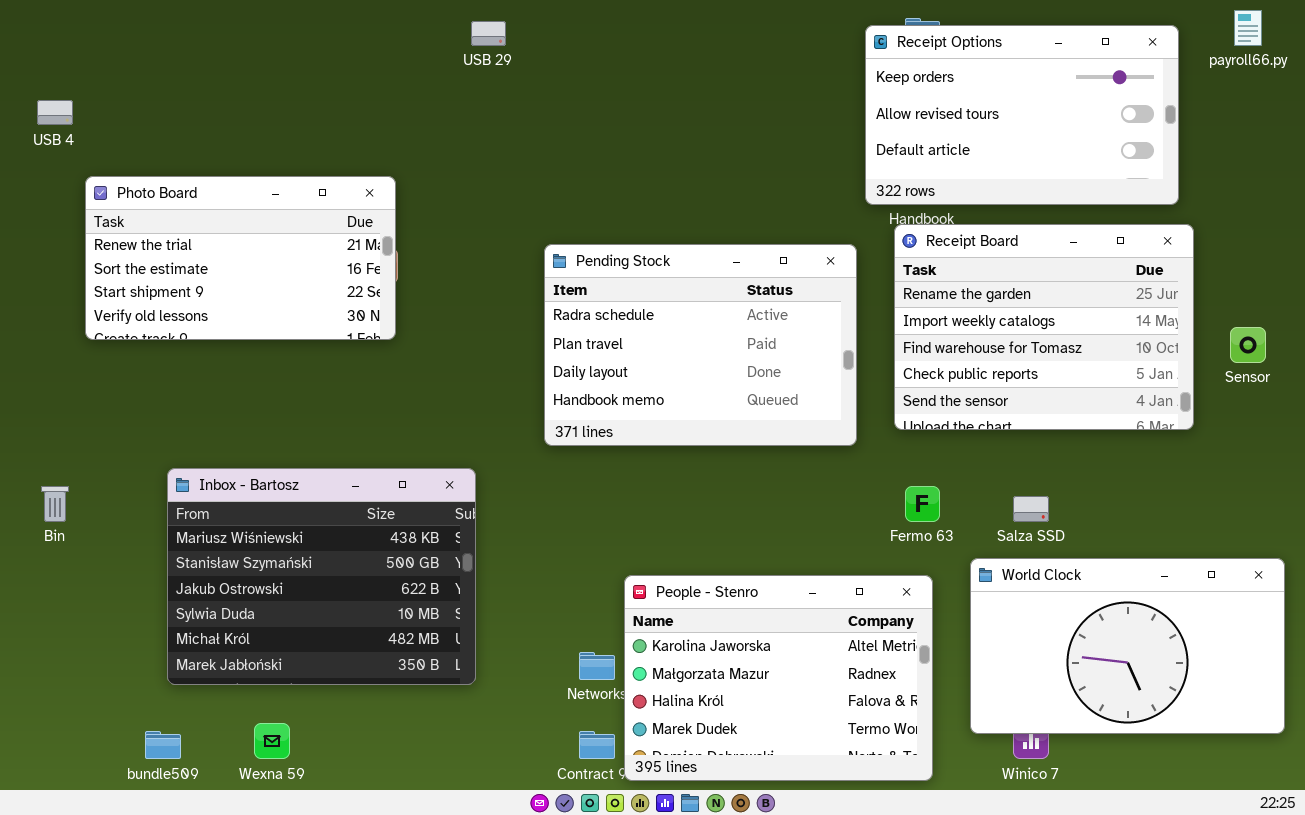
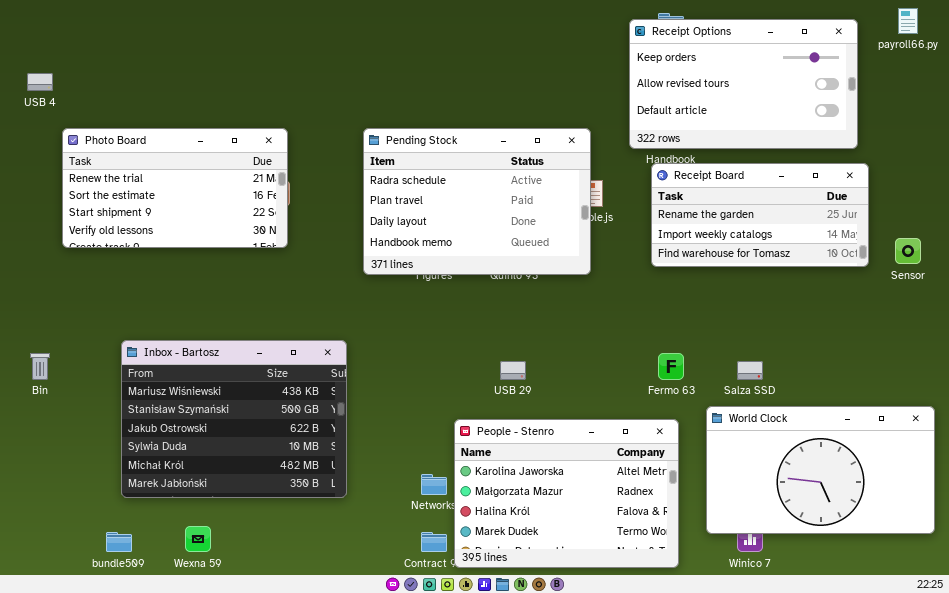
USB 29: [471,21,506,46] -> [500,361,526,380], moved
Receipt Board: [894,224,1194,430] -> [651,163,869,267], resized
Pending Stock: [544,244,857,446] -> [363,128,591,275], moved

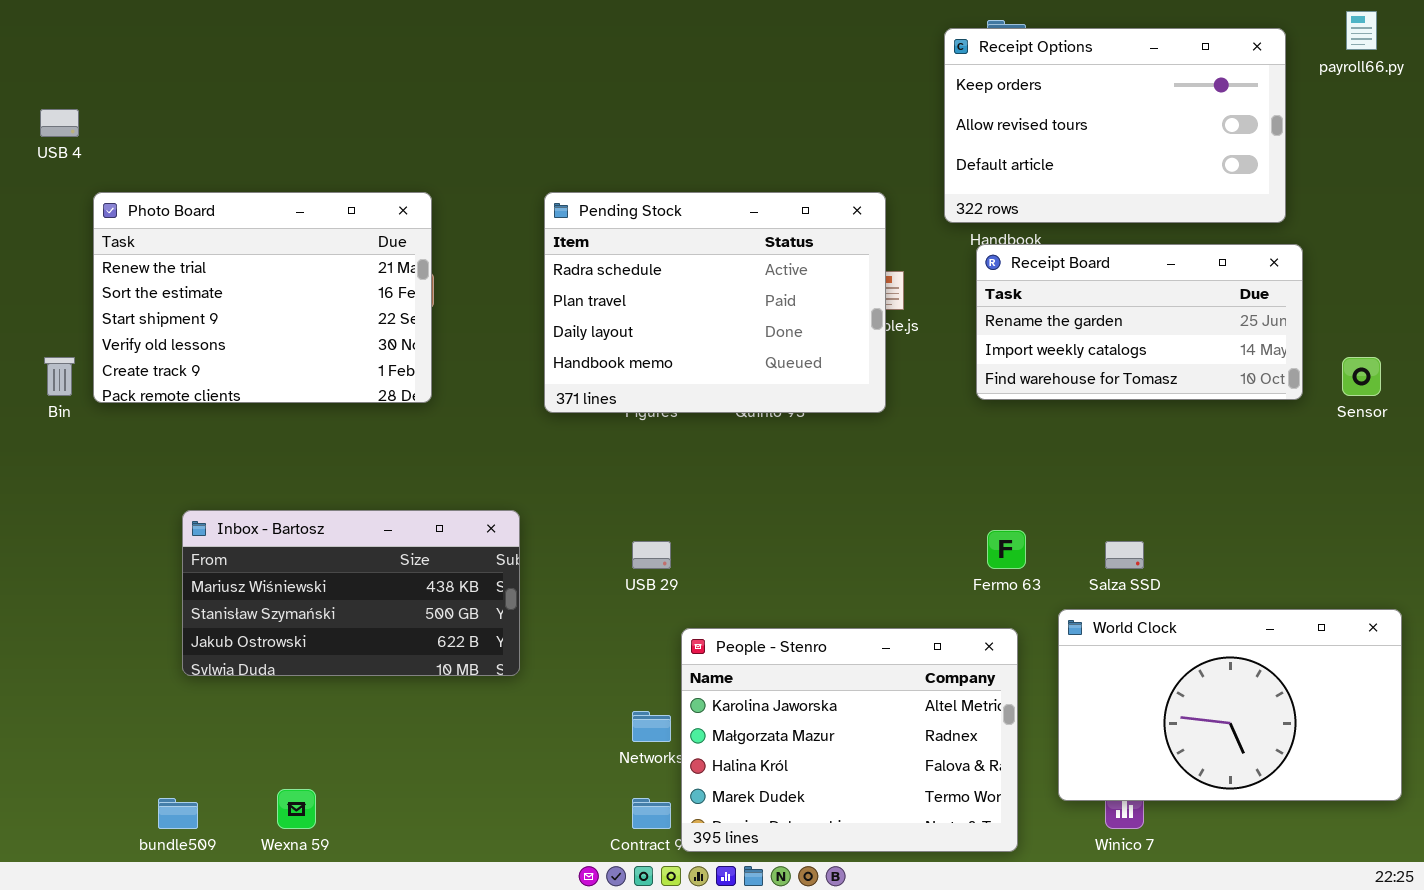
Photo Board: [62,128,288,248] -> [93,192,432,403], resized
Inbox - Bartosz: [121,340,347,498] -> [182,510,520,676], resized
Bin: [30,353,50,380] -> [44,357,75,396], moved
USB 29: [500,361,526,380] -> [632,541,671,569], moved

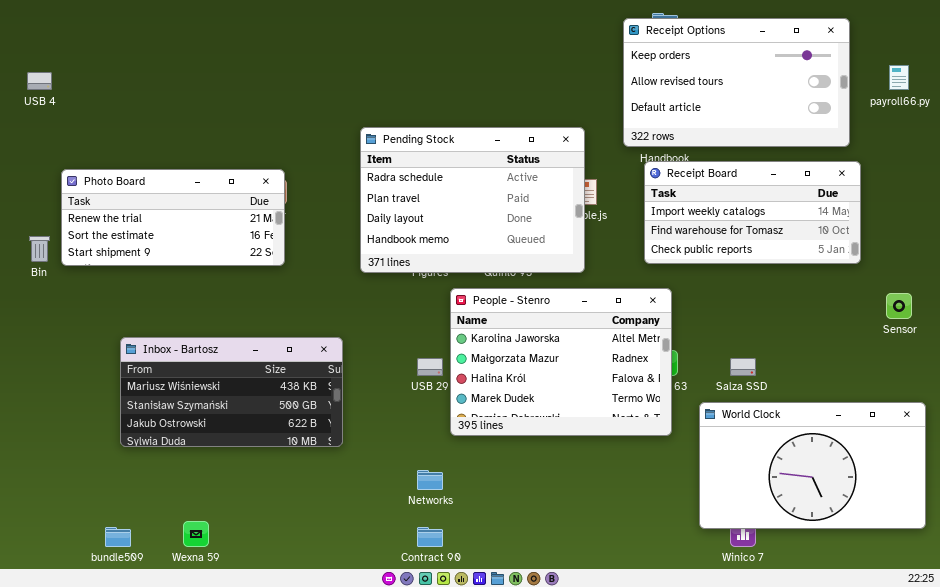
payroll66.py: [1346,11,1377,50] -> [889,65,909,90], moved
Photo Board: [93,192,432,403] -> [61,169,285,266], resized
Receipt Board: [976,244,1303,400] -> [644,161,861,264], scrolled down 1 row
Sensor: [1342,357,1381,396] -> [886,293,912,319], moved
People - Stenro: [681,628,1018,852] -> [450,288,672,436], moved

